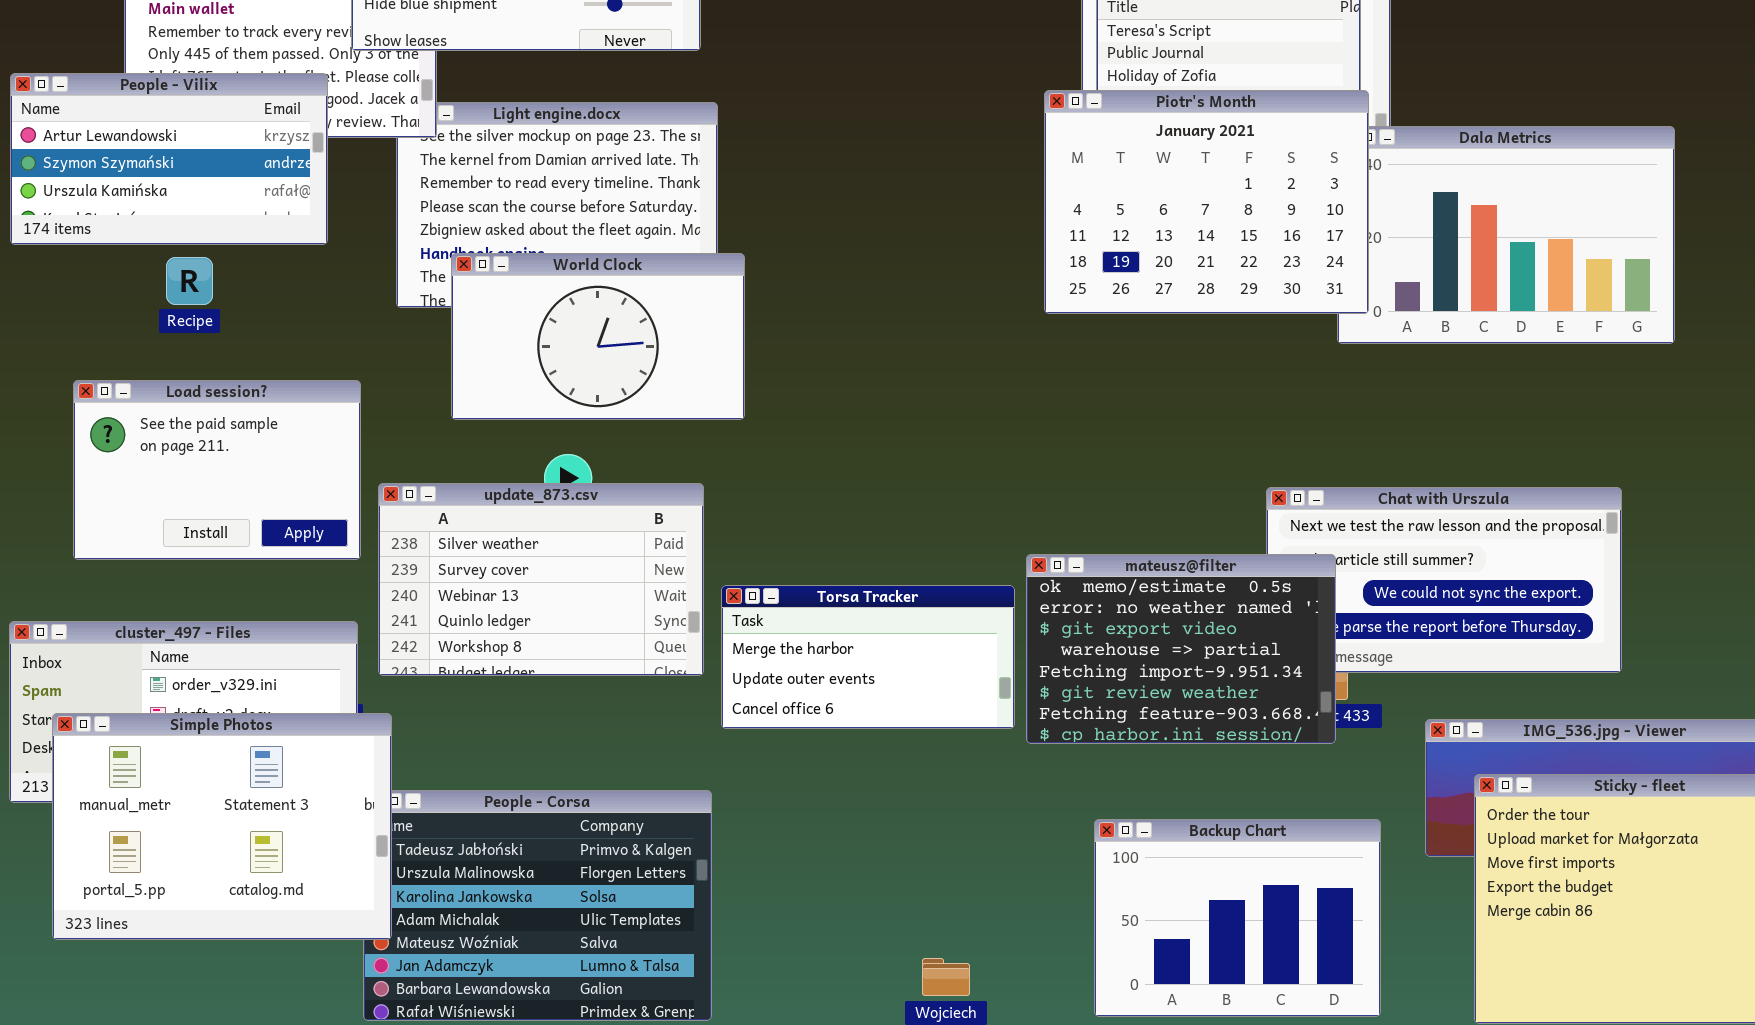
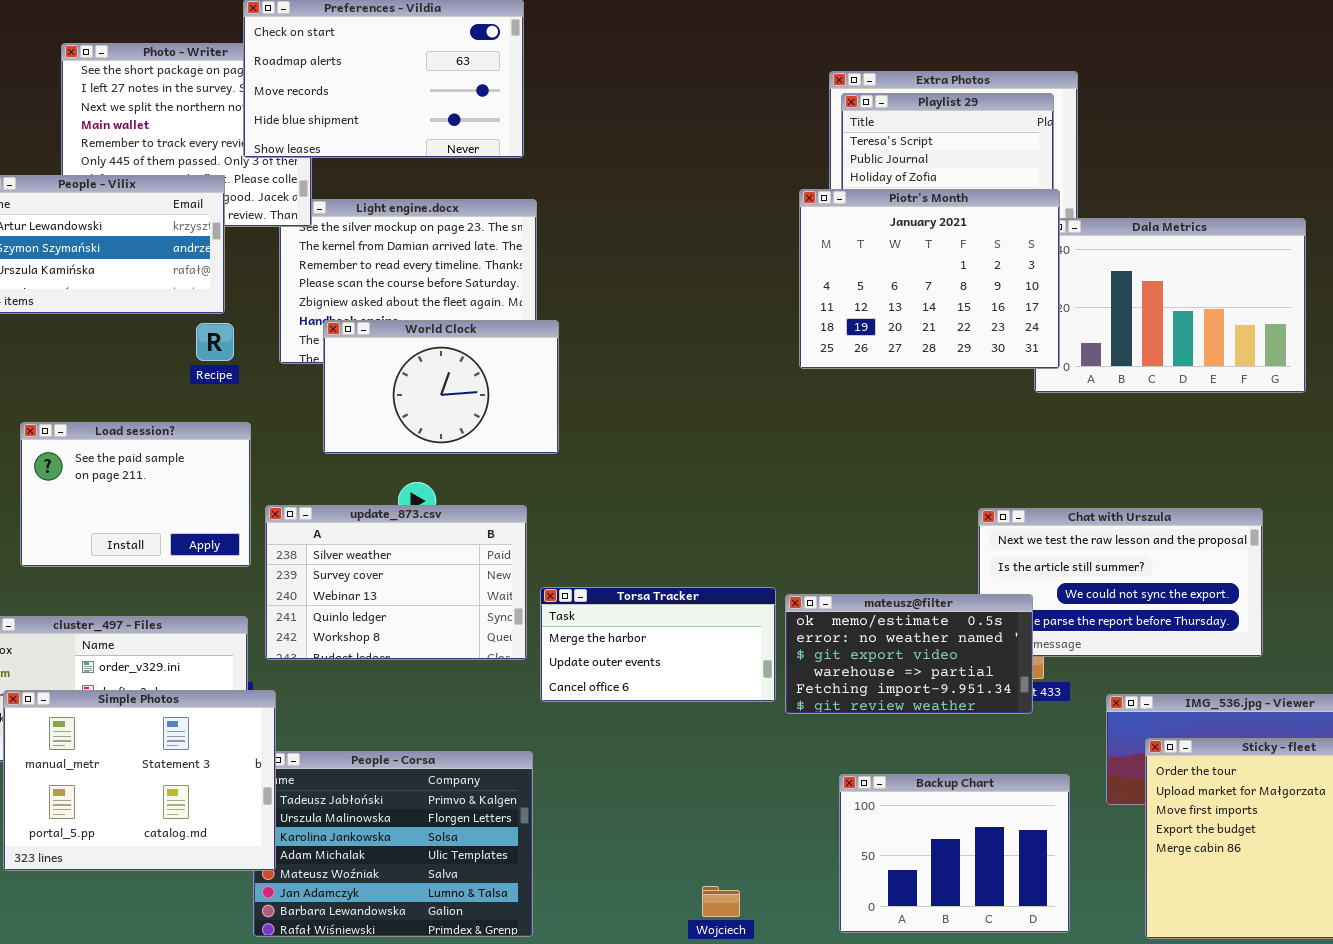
Recipe: [166,257,213,305] -> [196,323,234,361], moved
mateusz@filter: [1026,554,1336,744] -> [785,594,1033,714], resized

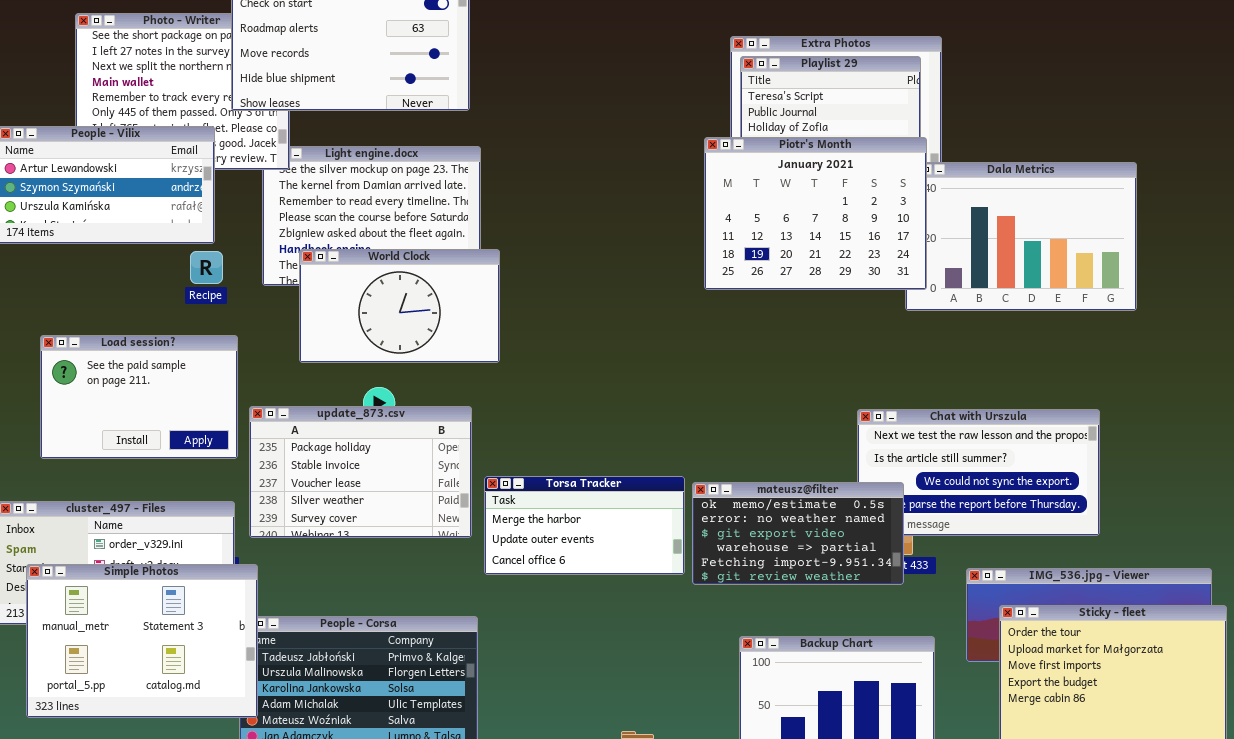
update_873.csv: [265,505,527,660] -> [249,406,472,538], scrolled up 3 rows

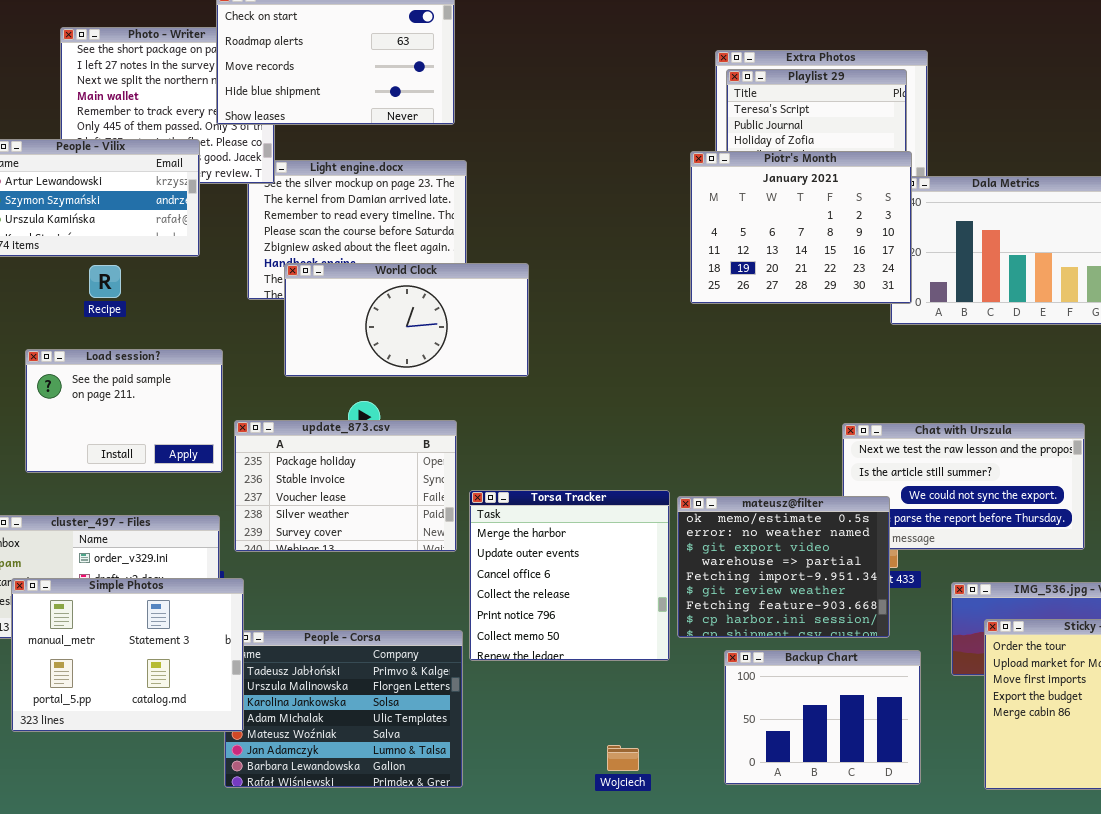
World Clock: [299,249,500,363] -> [284,263,529,377], resized
Recipe: [190,251,223,284] -> [89,265,121,298], moved
Torsa Tracker: [484,476,685,575] -> [469,490,670,661], resized
mateusz@filter: [692,482,904,585] -> [677,496,890,638], resized

